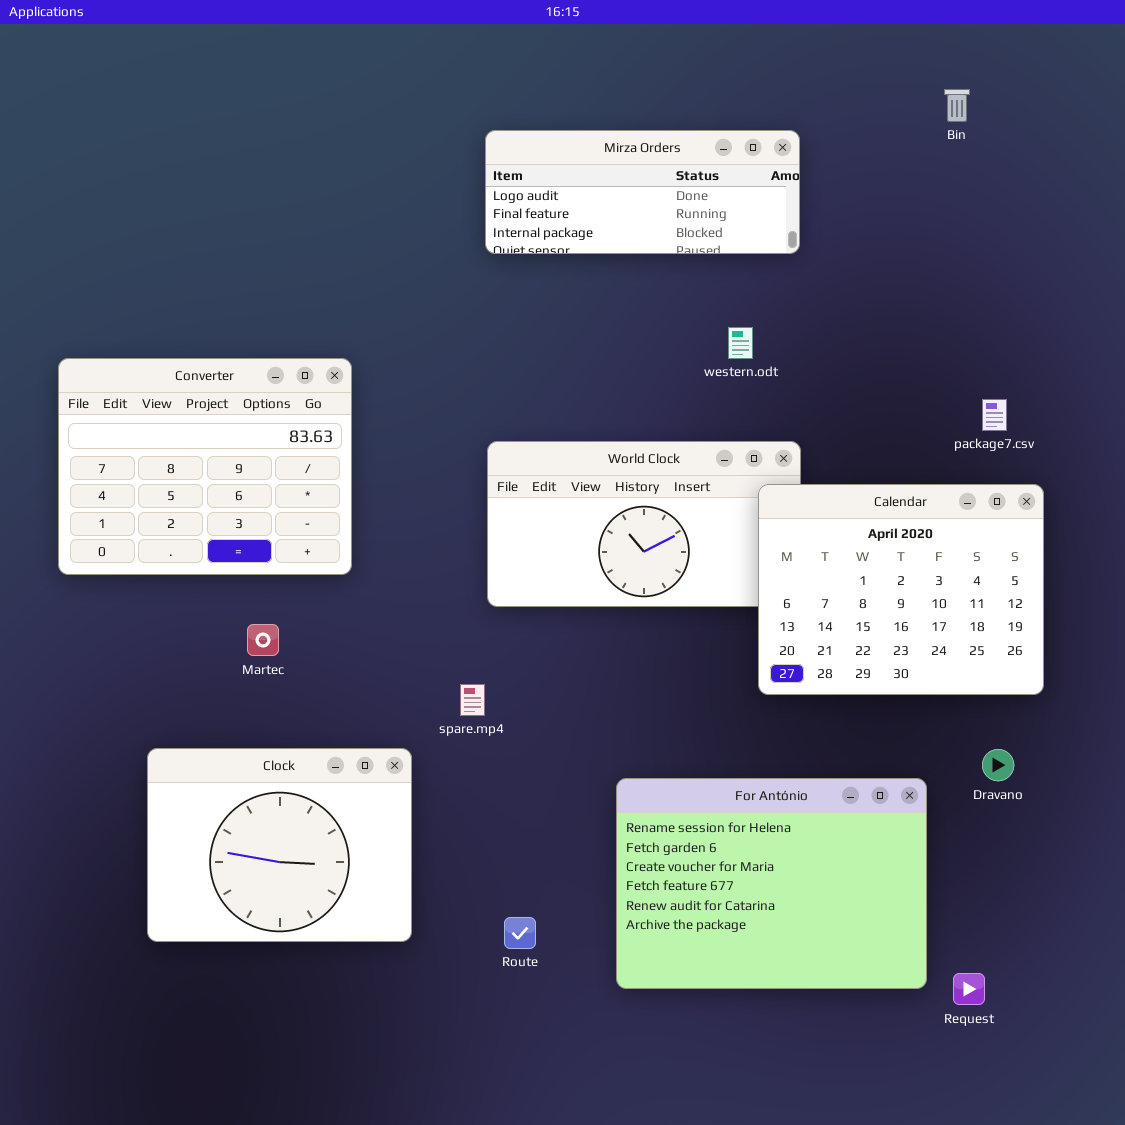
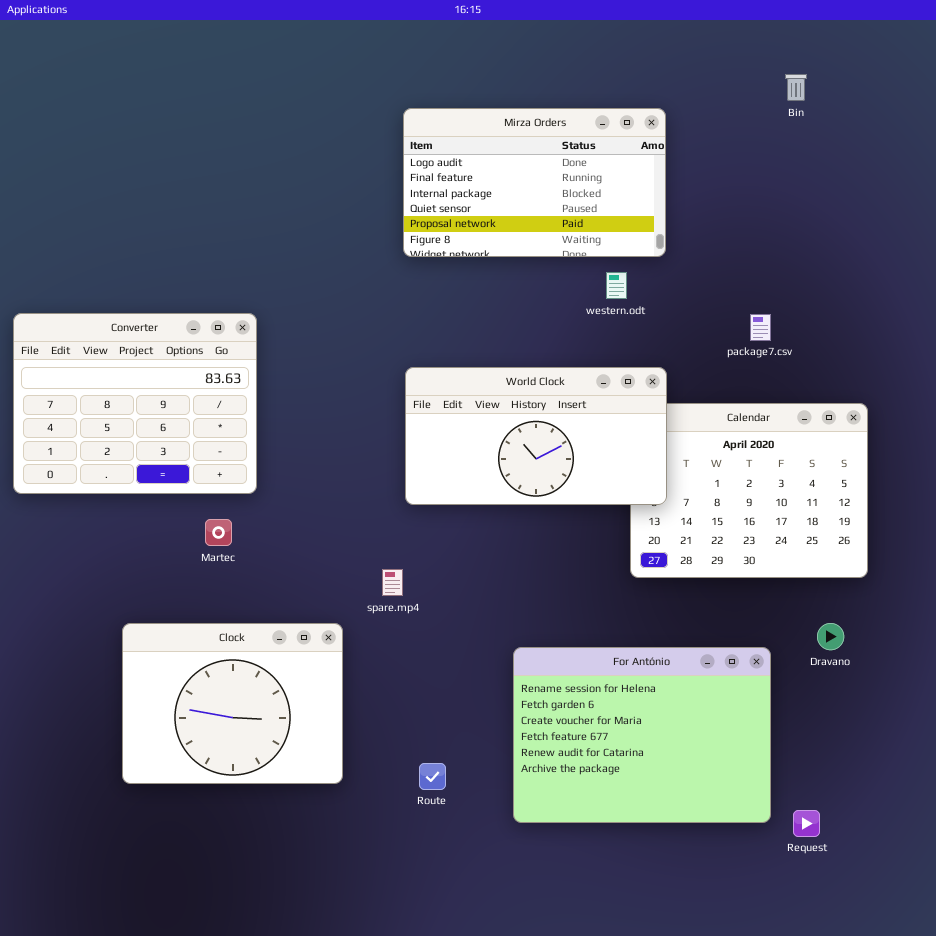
Mirza Orders: [485,130,800,254] -> [403,108,666,257], resized
Converter: [58,358,352,575] -> [13,313,257,494], moved
package7.csv: [982,399,1007,431] -> [750,314,771,341], moved
World Clock: [487,441,801,607] -> [405,367,667,505], raised

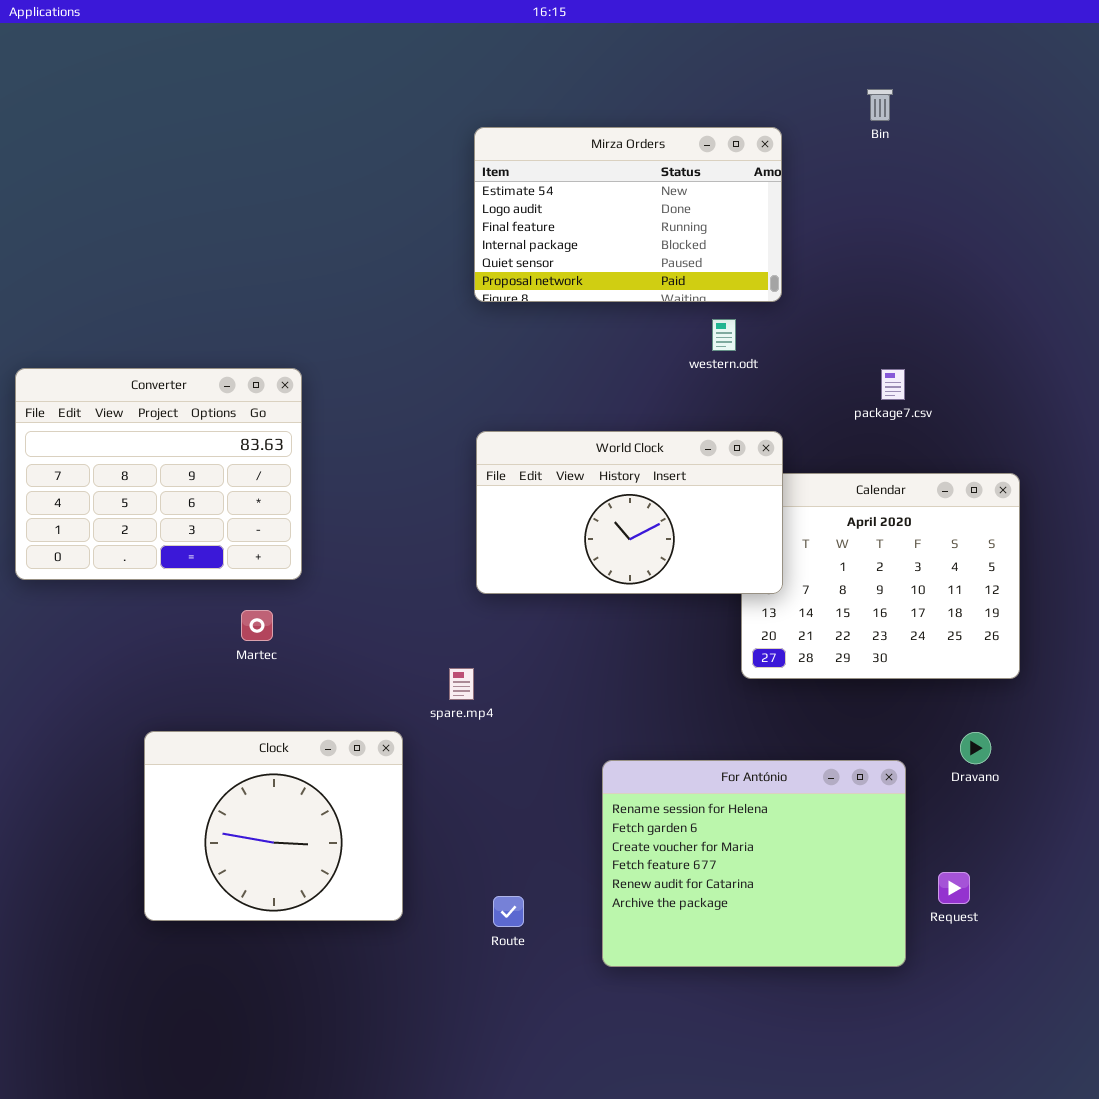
Bin: [785,74,807,101] -> [867,89,893,121], moved
Mirza Orders: [403,108,666,257] -> [474,127,782,302], scrolled up 1 row
Request: [793,810,820,837] -> [938,872,970,904], moved

